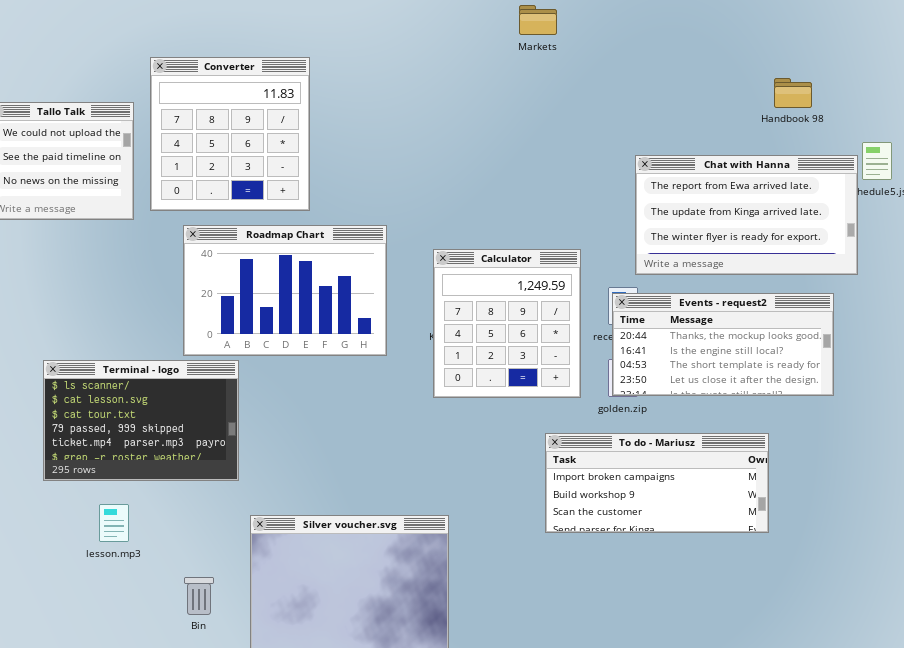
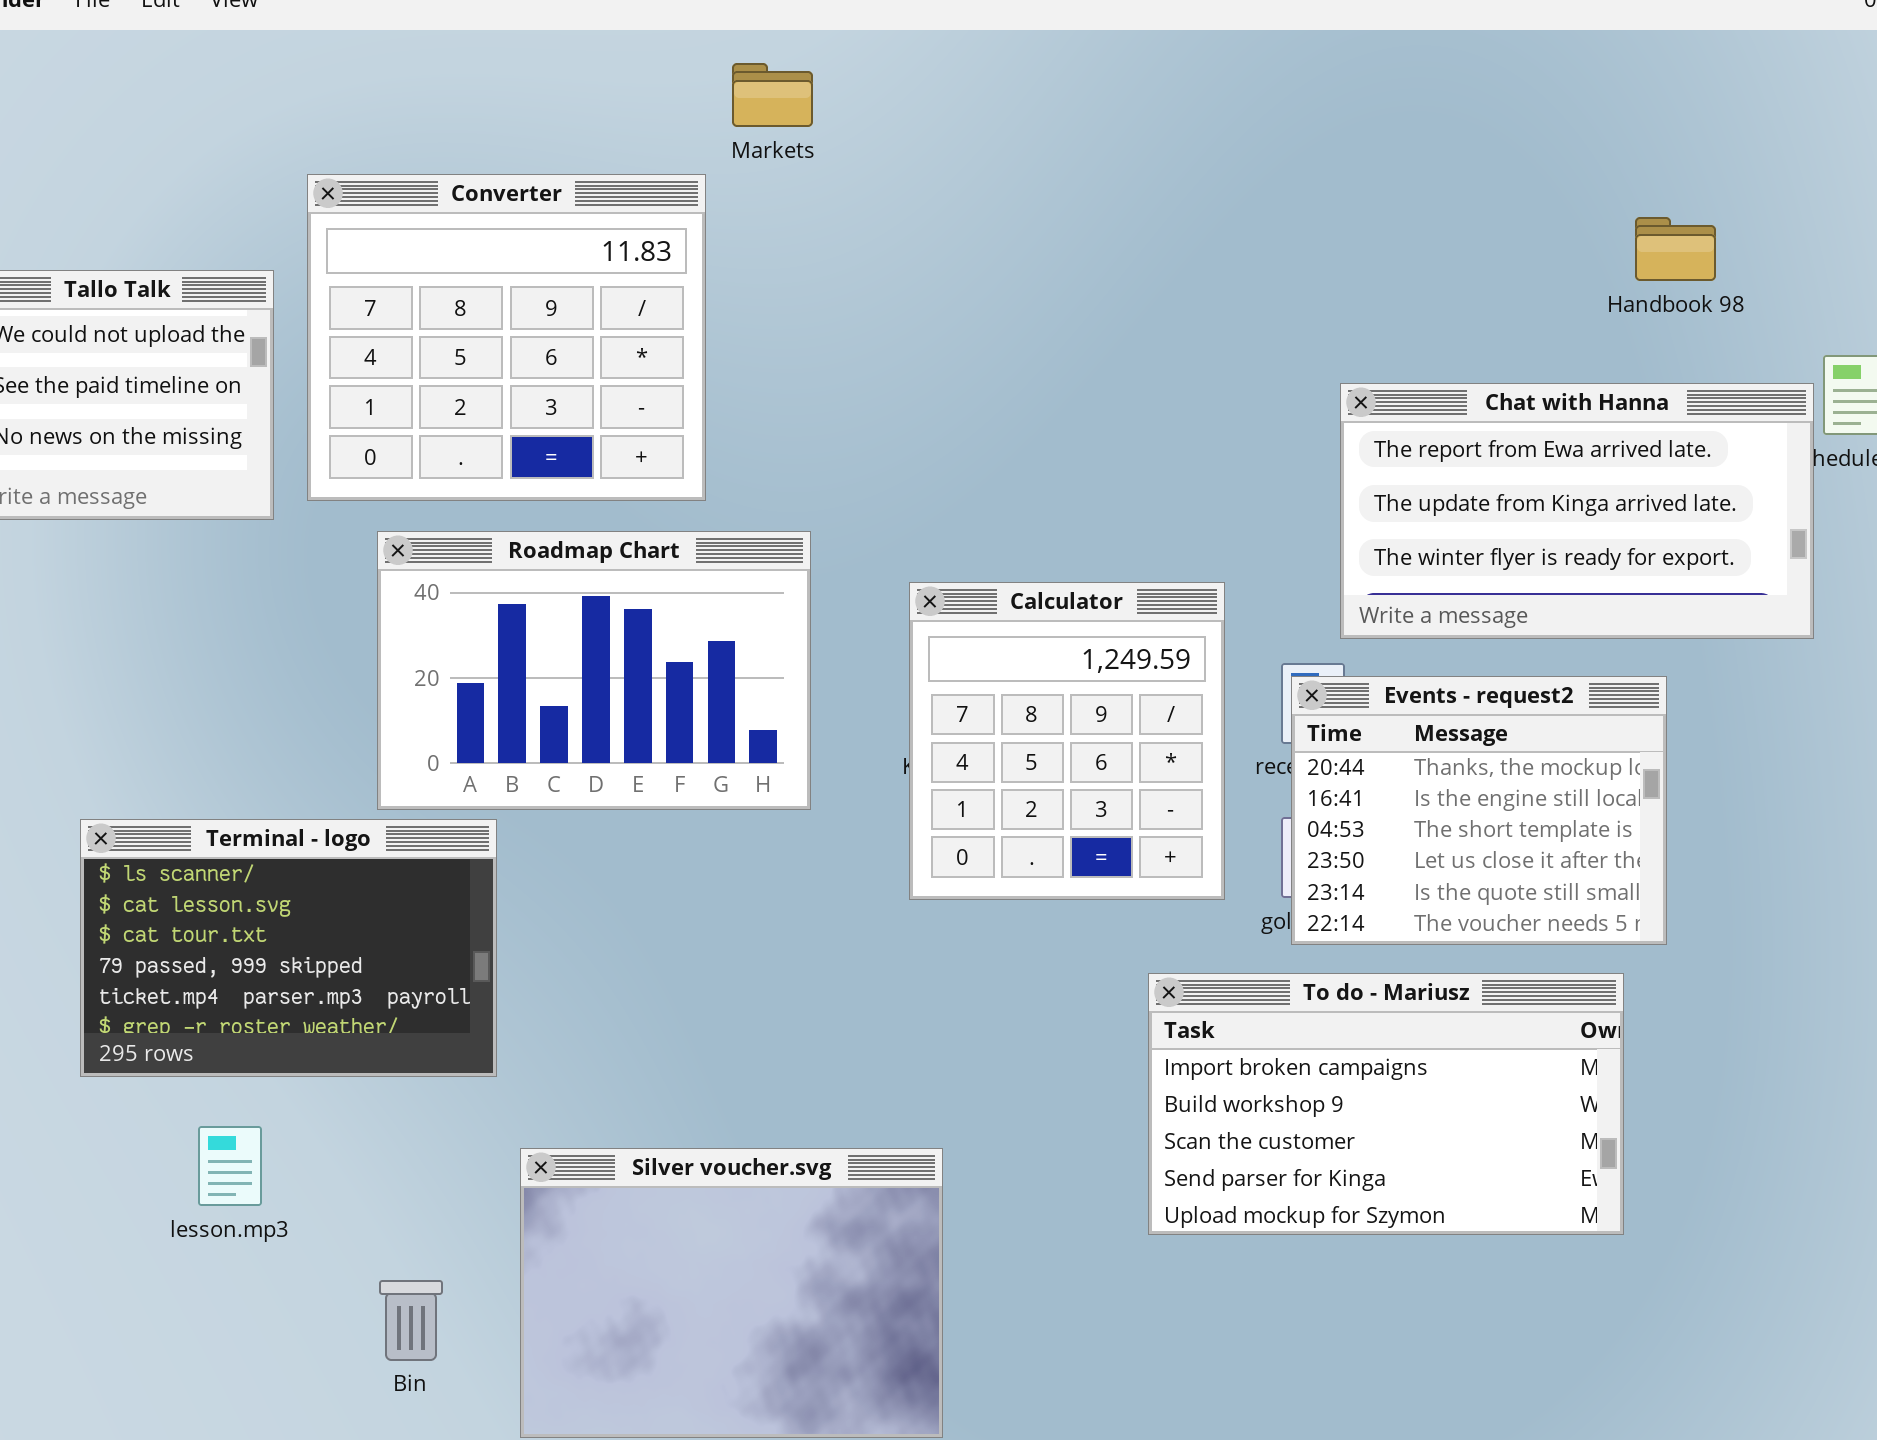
Markets: [519,5,557,35] -> [732,63,813,127], moved
Converter: [150,57,310,211] -> [307,174,706,501], resized
Events - request2: [612,293,834,396] -> [1291,676,1667,945], resized
To do - Mariusz: [545,433,769,533] -> [1148,973,1624,1235], resized

